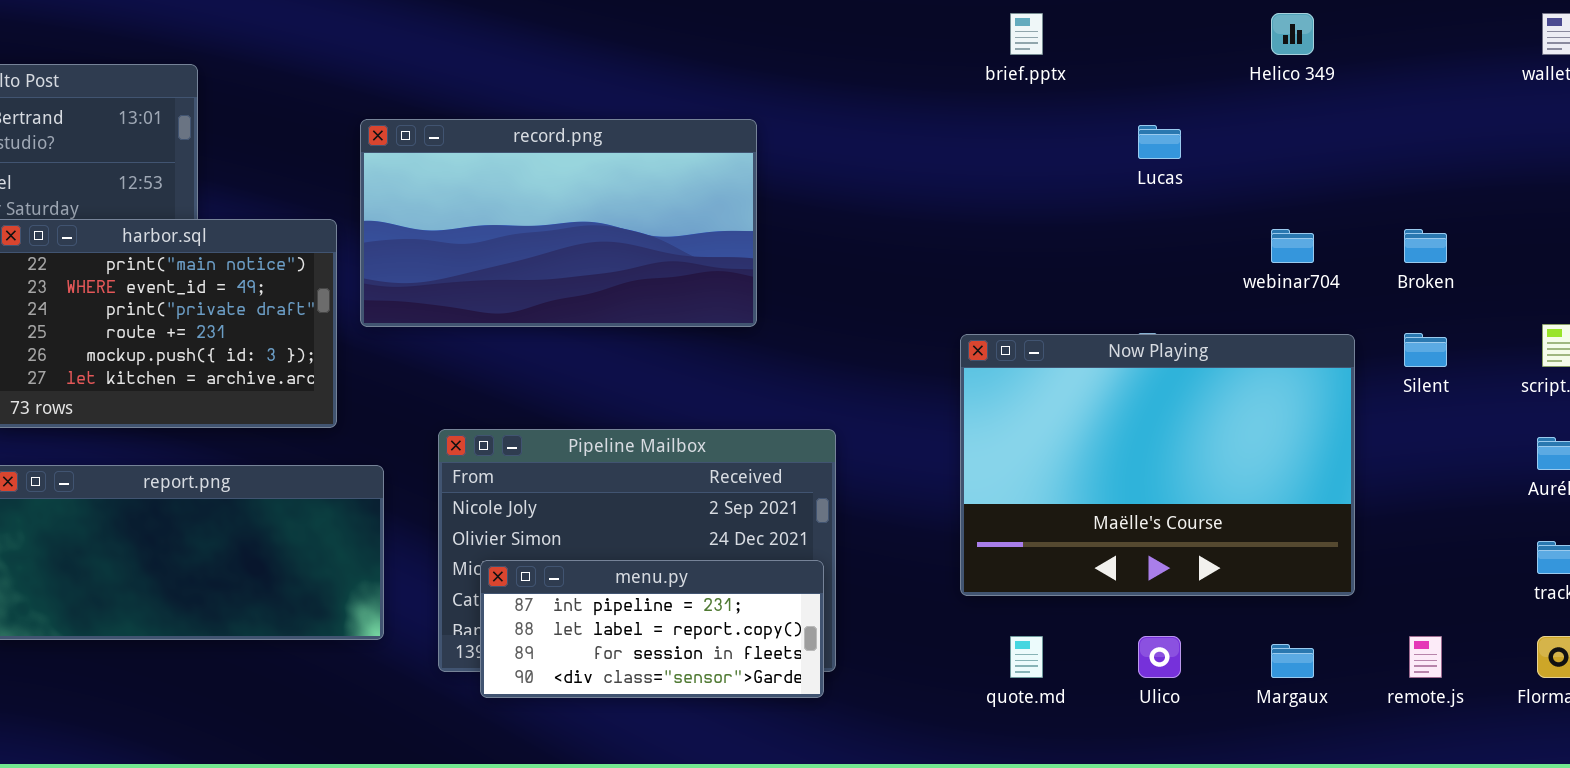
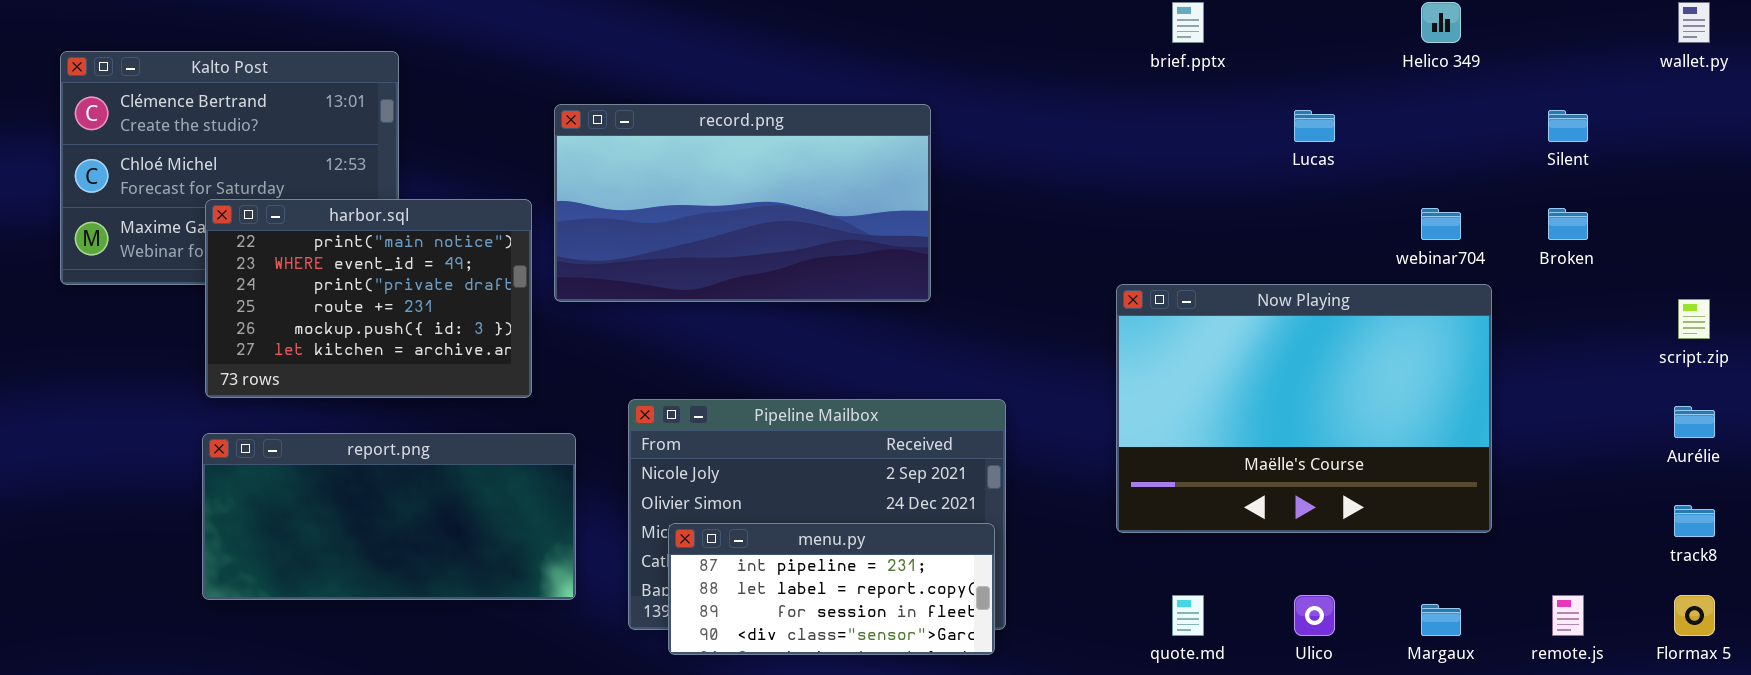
Silent: [1404,333,1447,367] -> [1548,110,1588,142], moved
Now Playing: [960,334,1355,596] -> [1116,284,1492,533], moved

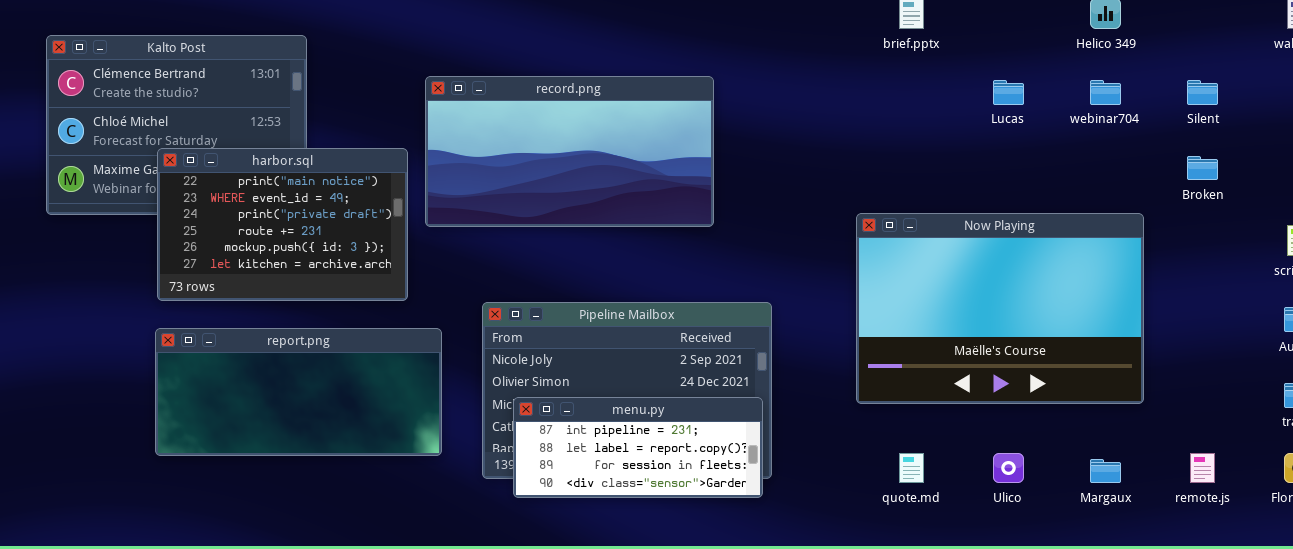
webinar704: [1421,208,1461,240] -> [1090,80,1121,105], moved

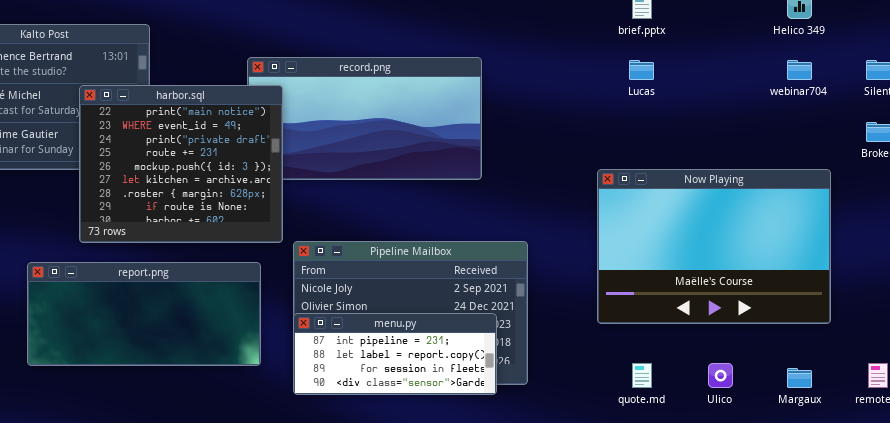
Lucas: [993,80,1024,105] -> [629,60,654,80], moved
harbor.sql: [157,148,408,301] -> [79,85,283,243], moved, resized
menu.py: [513,397,763,498] -> [293,313,497,395], moved

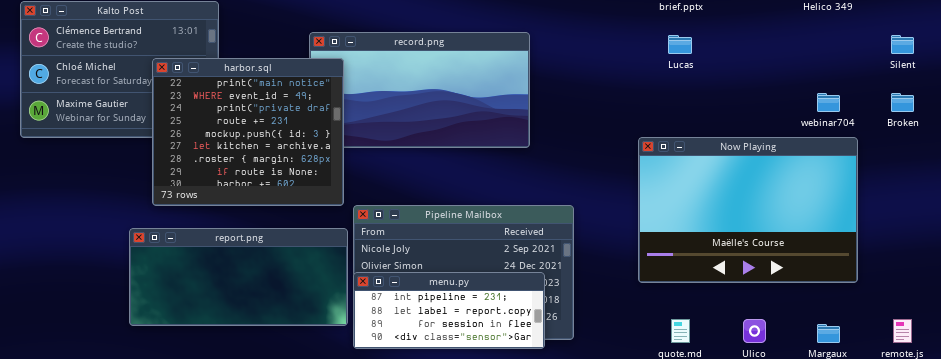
webinar704: [787,60,812,80] -> [817,93,840,112], moved
report.png: [27,262,261,366] -> [129,228,348,326], moved

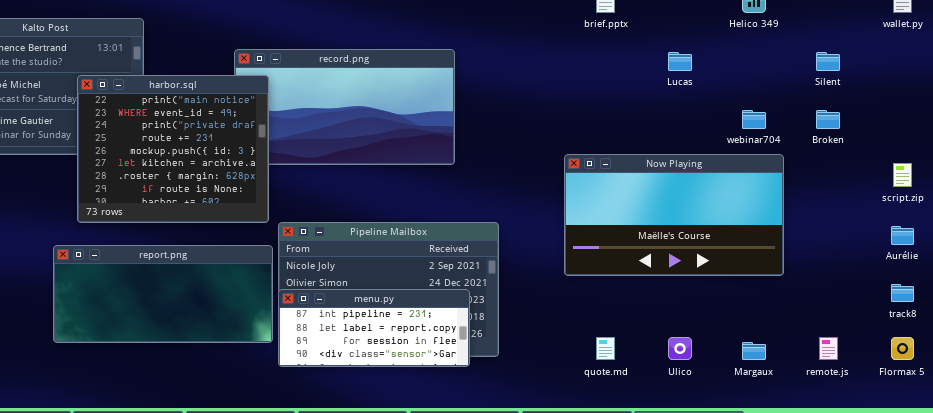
Lucas: [668,35,692,54] -> [668,52,692,71], moved
Now Playing: [638,137,858,283] -> [564,154,784,276], resized

